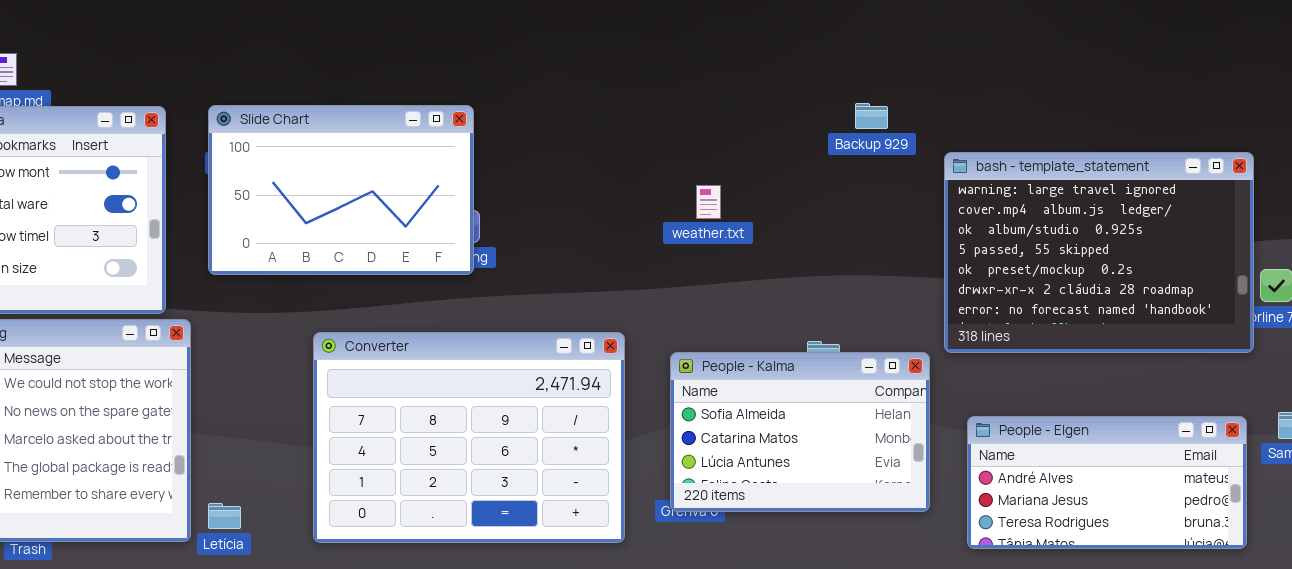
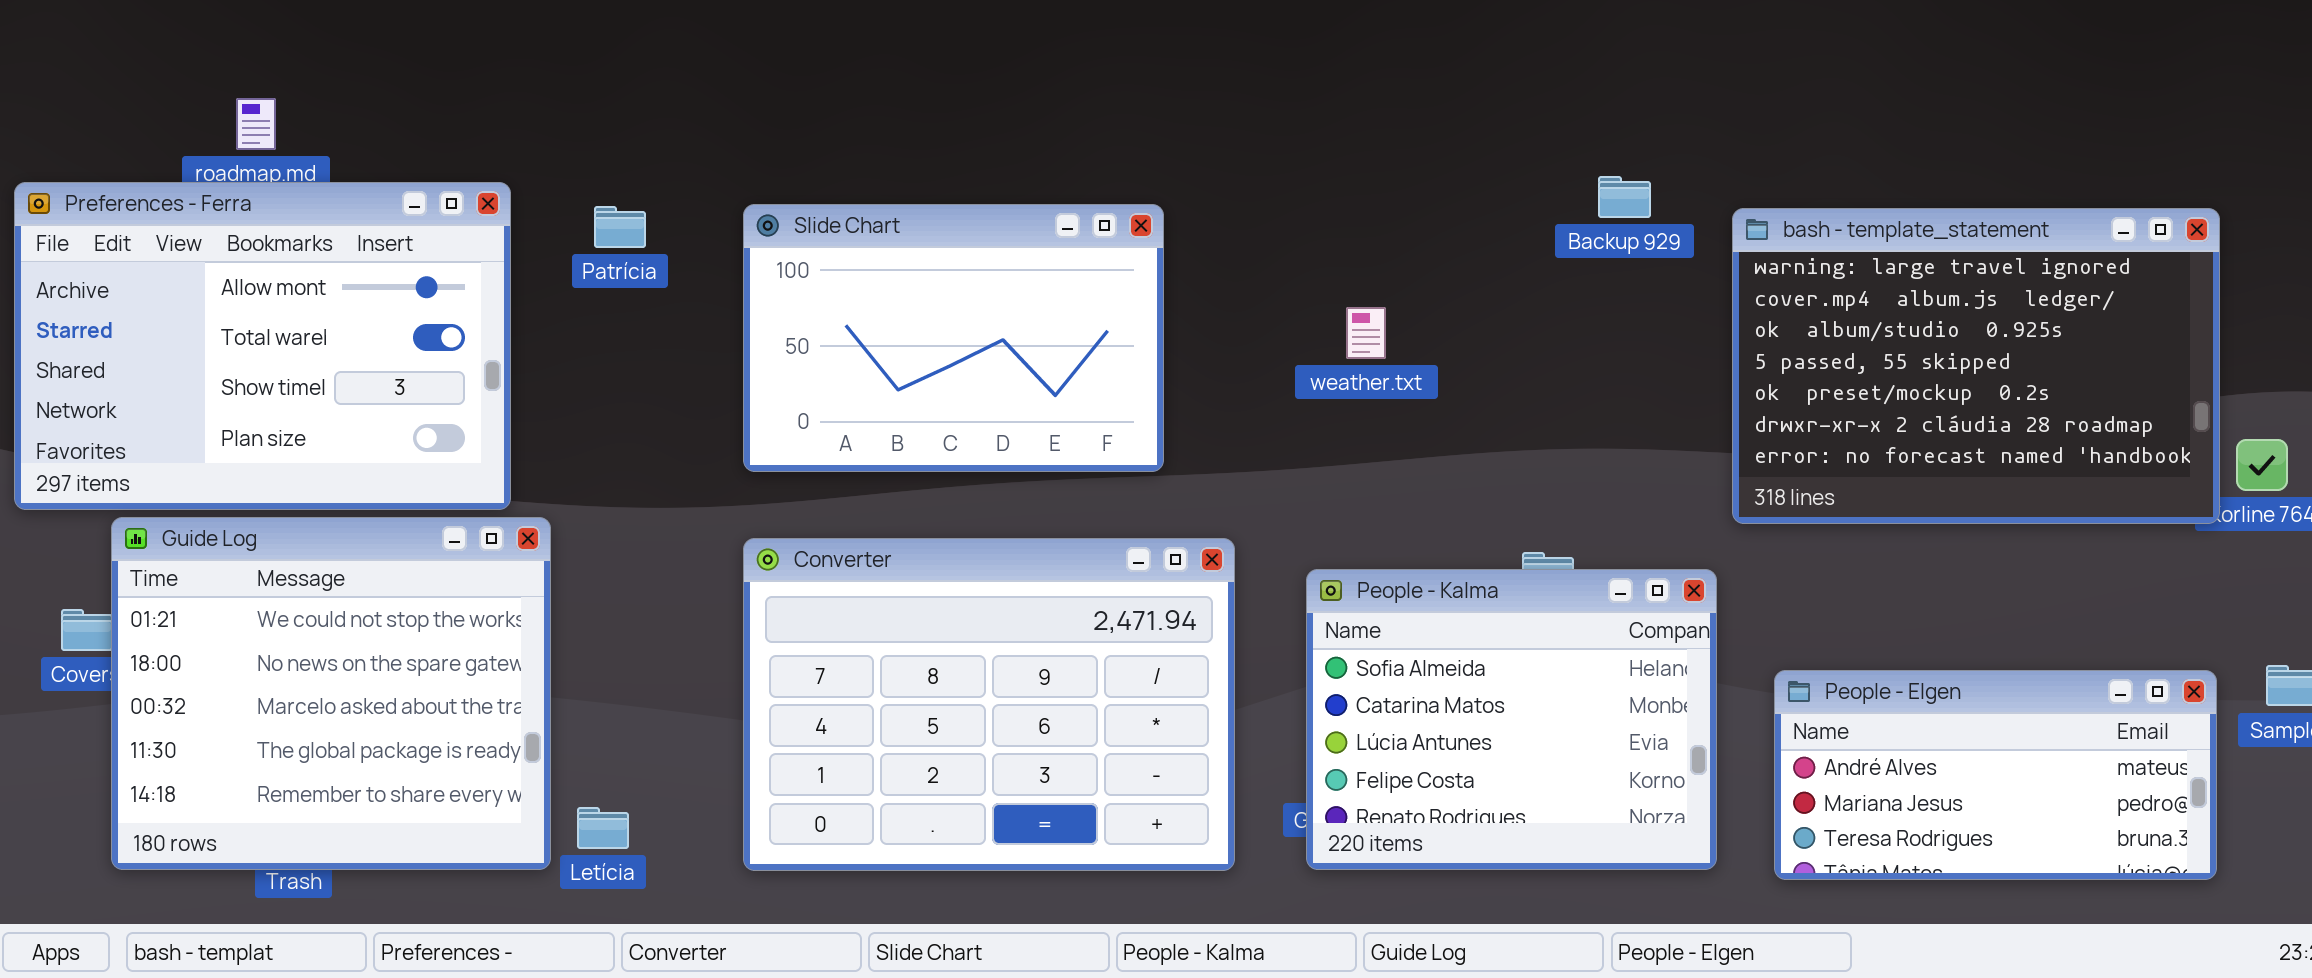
Slide Chart: [208,105,474,275] -> [743,204,1164,472], moved
bash - template_statement: [944,152,1254,353] -> [1732,208,2220,524], moved
People - Kalma: [670,352,930,512] -> [1306,569,1717,870], resized

